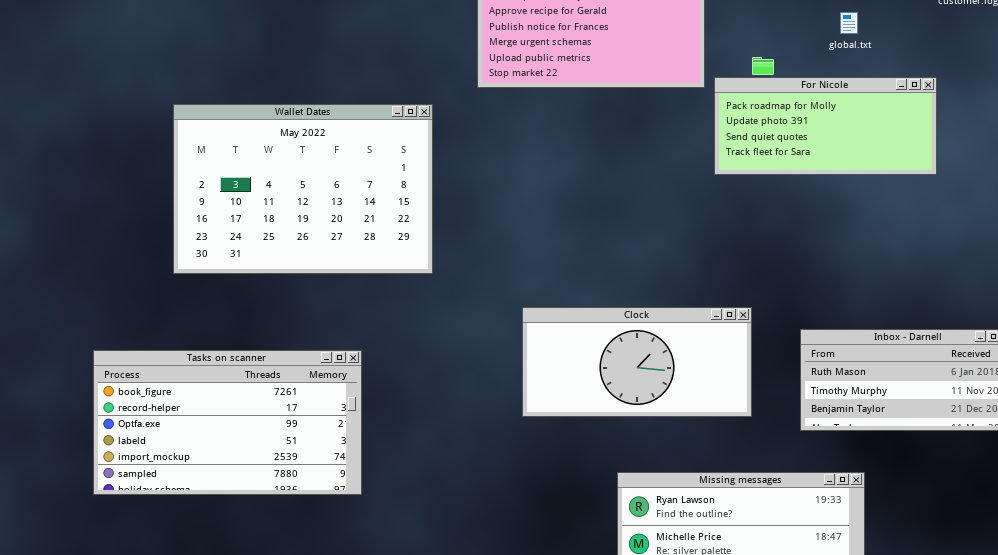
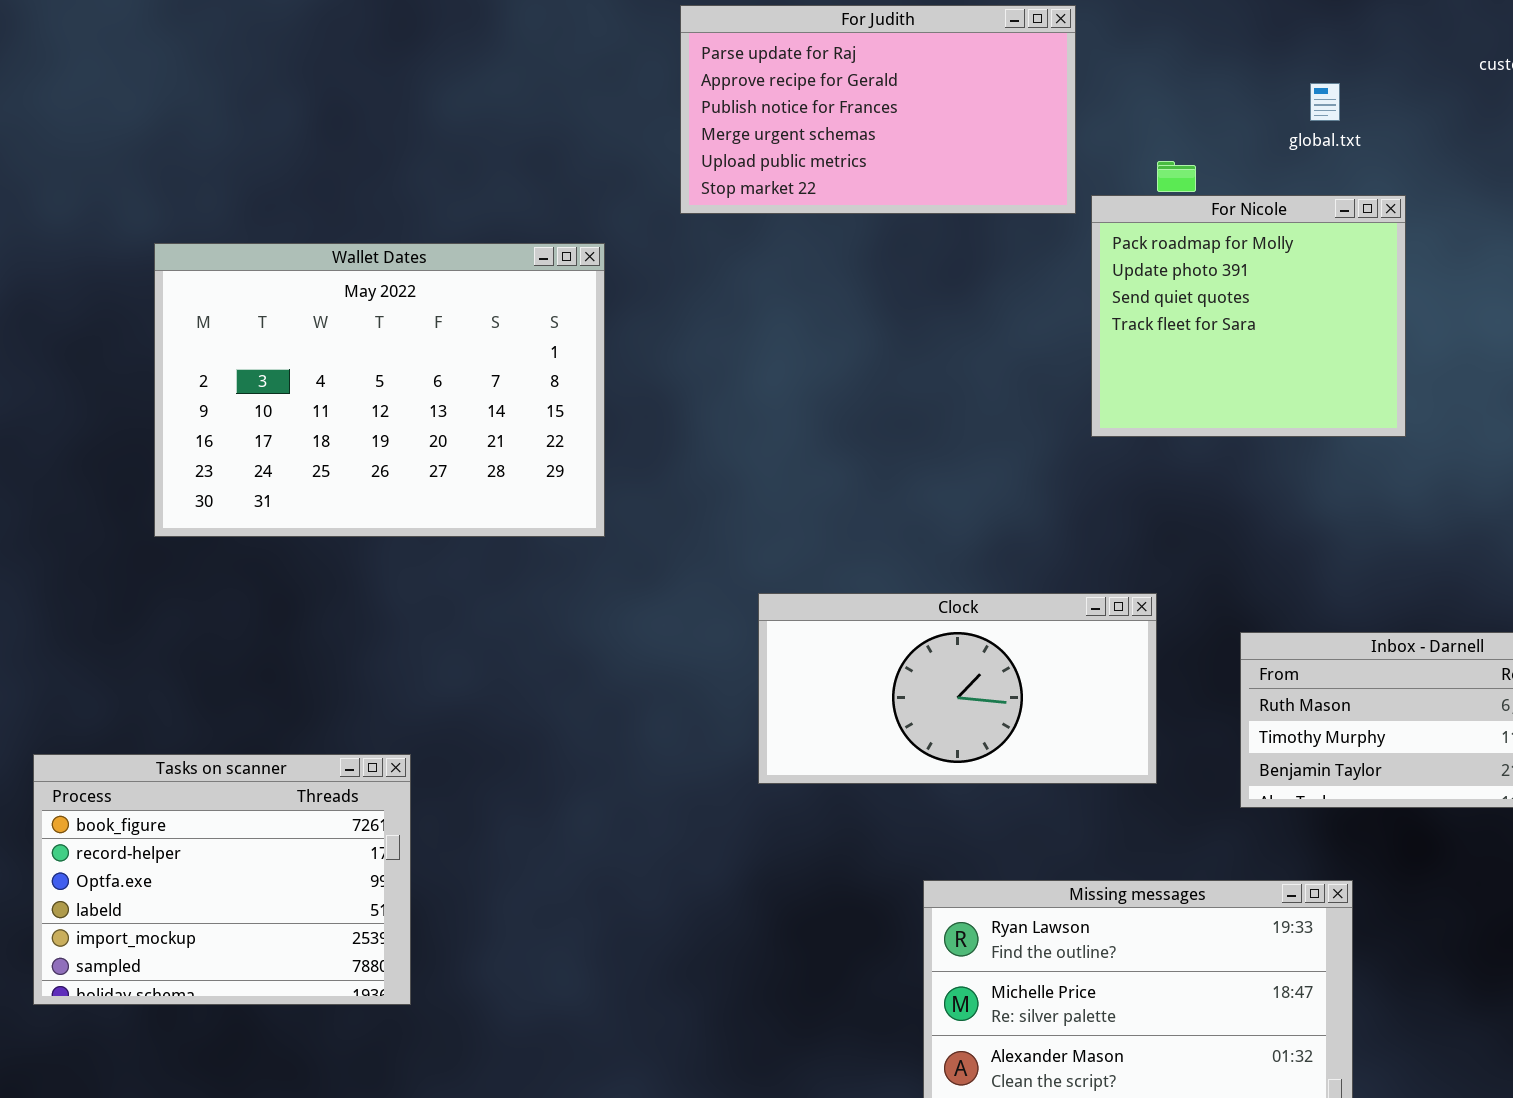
For Nicole: [714,77,937,175] -> [1091,195,1406,437], resized
Tasks on scanner: [93,350,362,495] -> [33,754,411,1005], moved, resized

